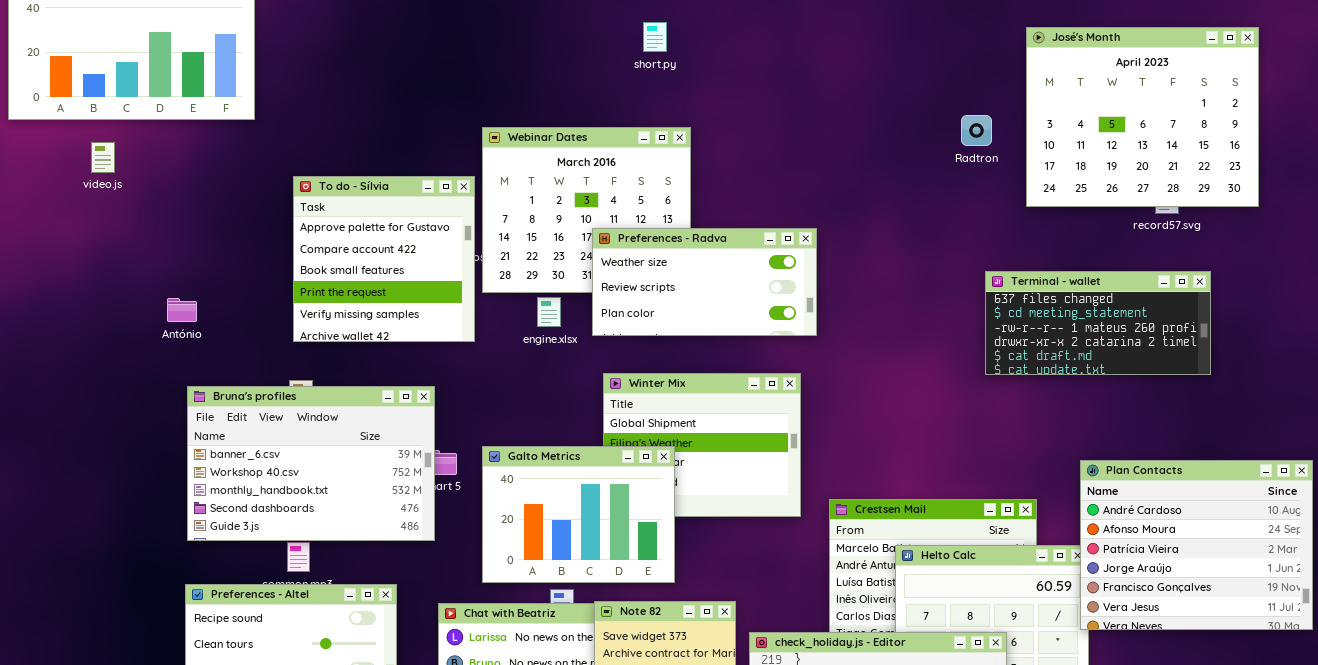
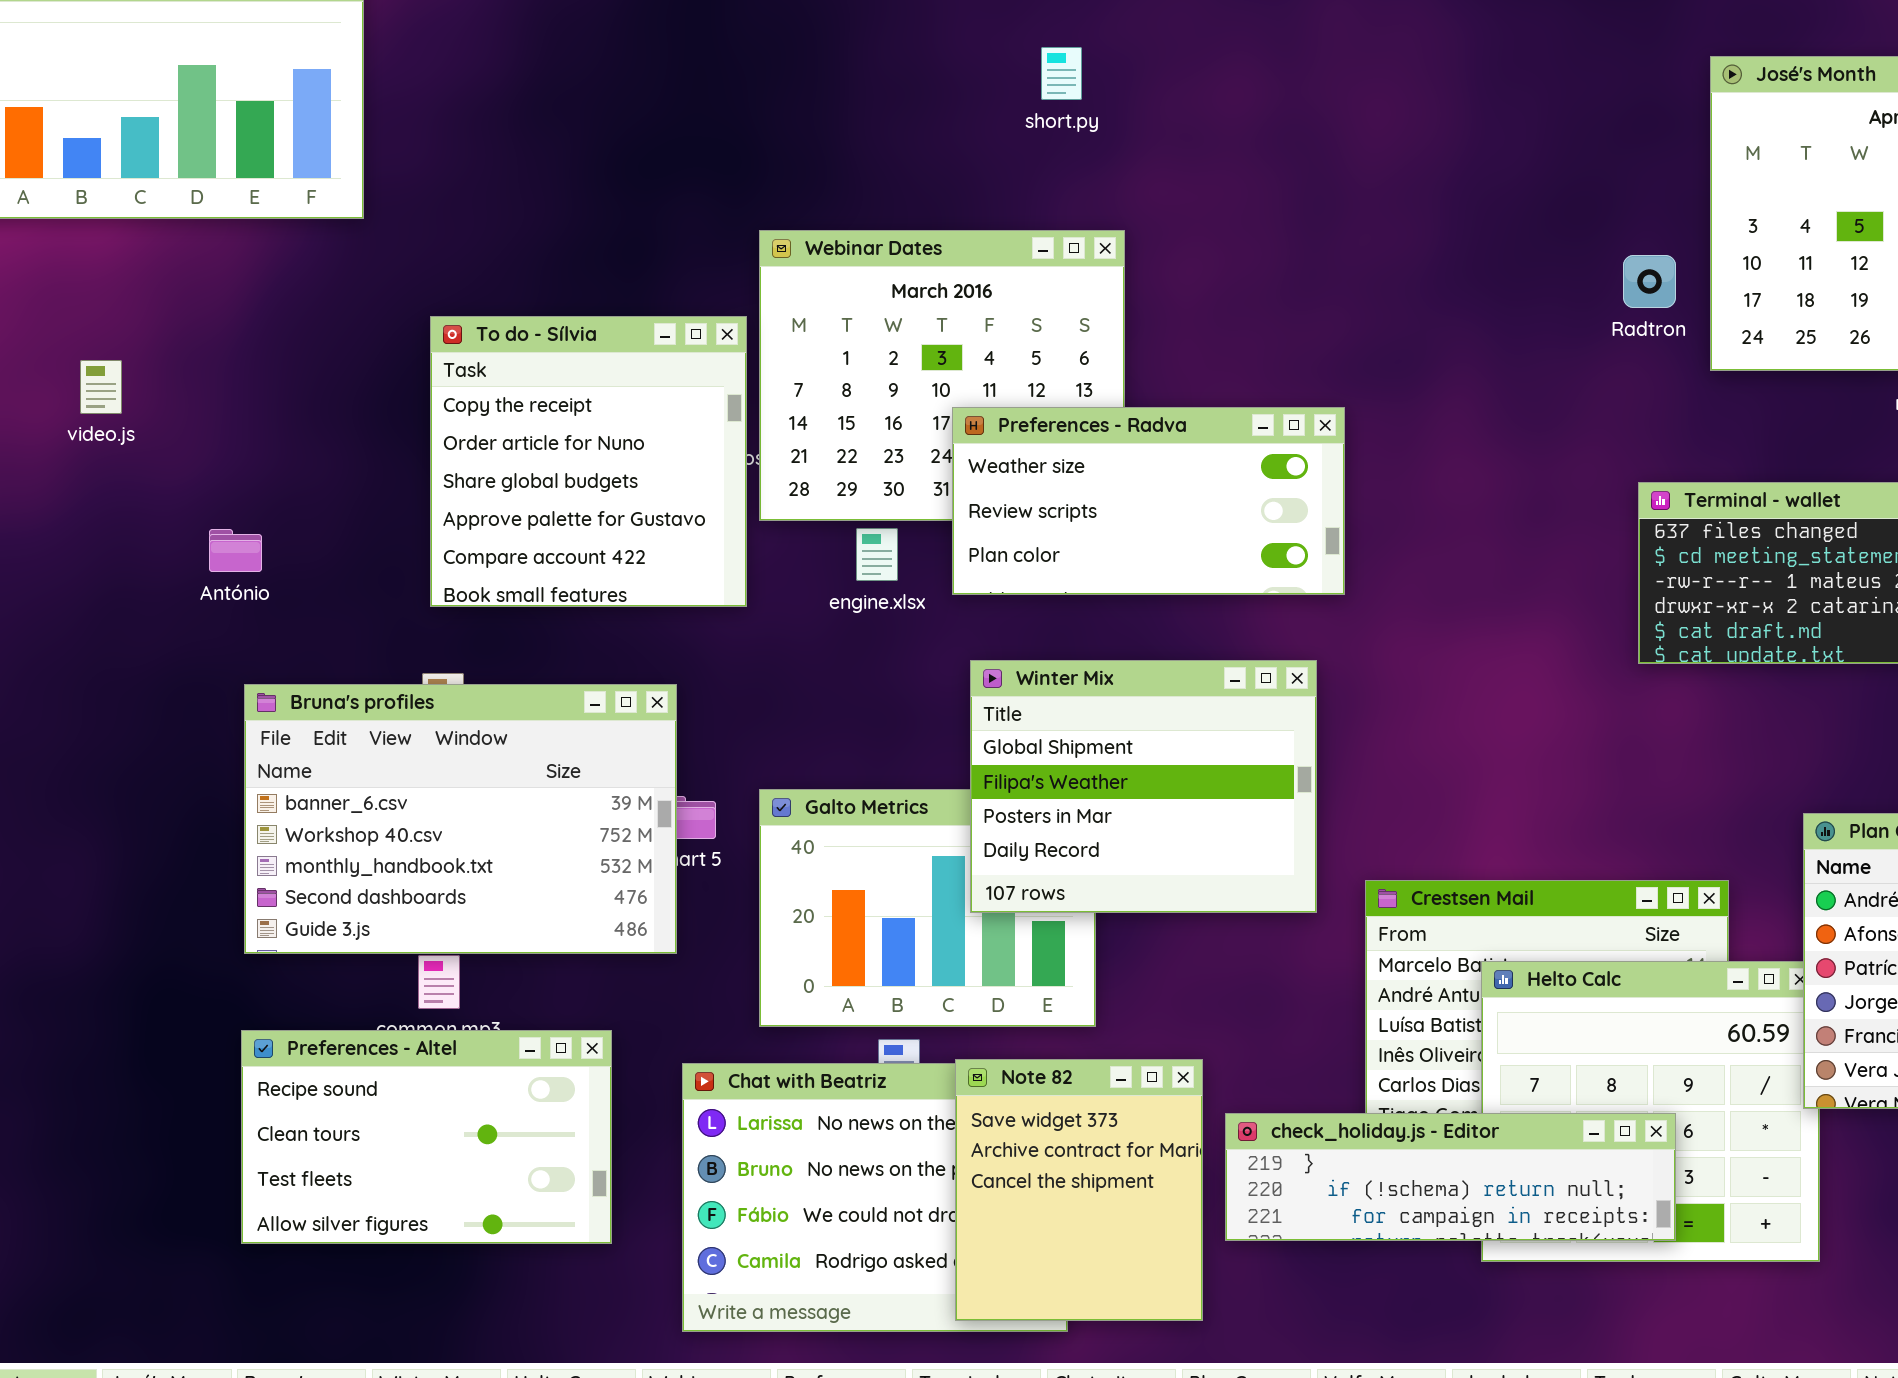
Radtron: [961,115,992,146] -> [1623,255,1676,308], moved
video.js: [91,142,115,173] -> [80,360,122,414], moved
To do - Sílvia: [293,176,475,342] -> [430,316,747,607], scrolled up 3 rows
Winter Mix: [603,373,801,517] -> [970,660,1317,913], raised

